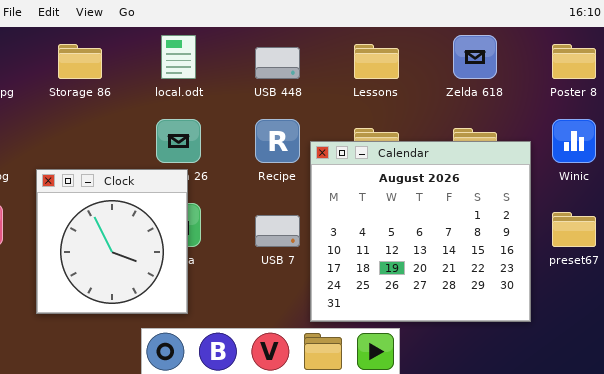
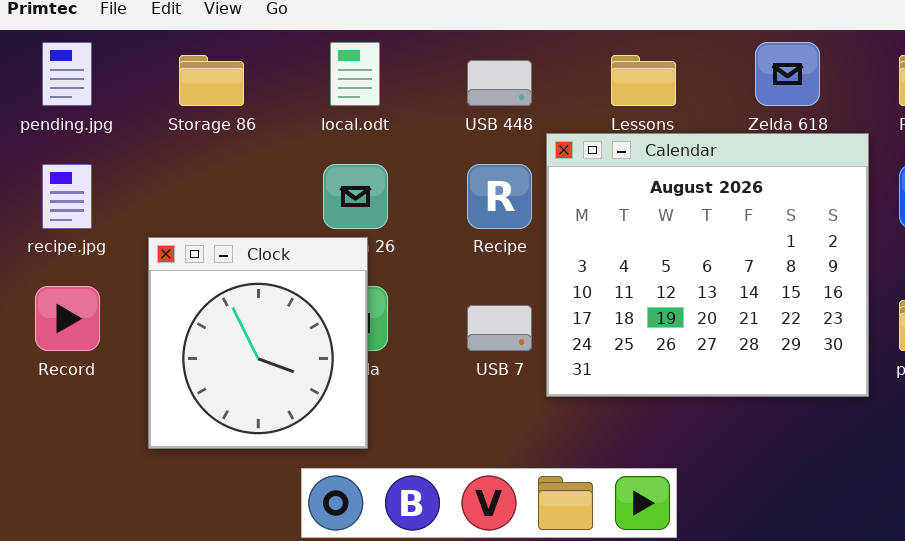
Calendar: [310,141,531,322] -> [546,133,869,397], moved

